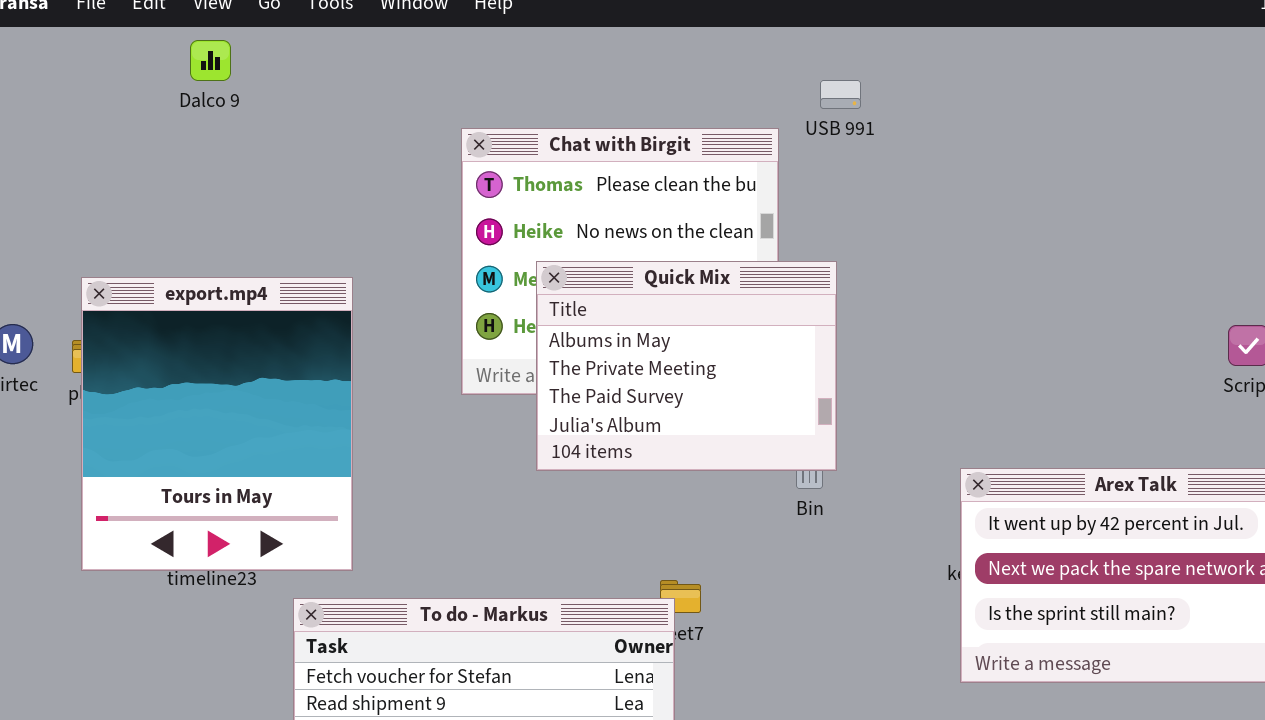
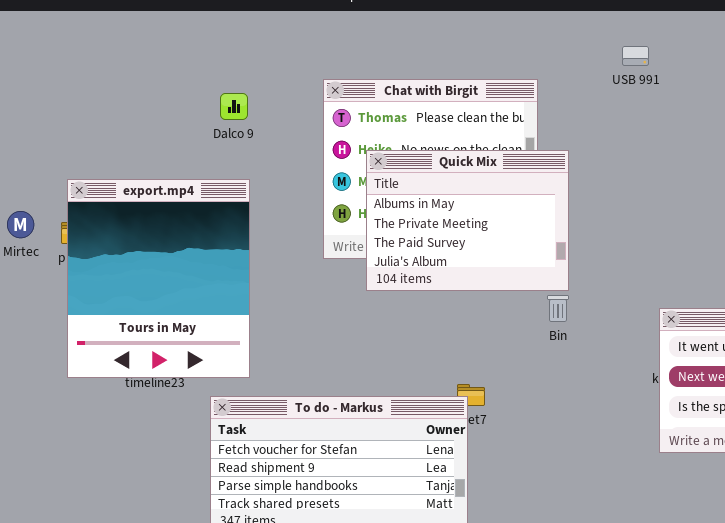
Dalco 9: [190,40,231,81] -> [220,93,248,120], moved
USB 991: [820,80,861,109] -> [622,46,649,66], moved
Quick Mix: [536,261,837,471] -> [366,150,569,291], moved

